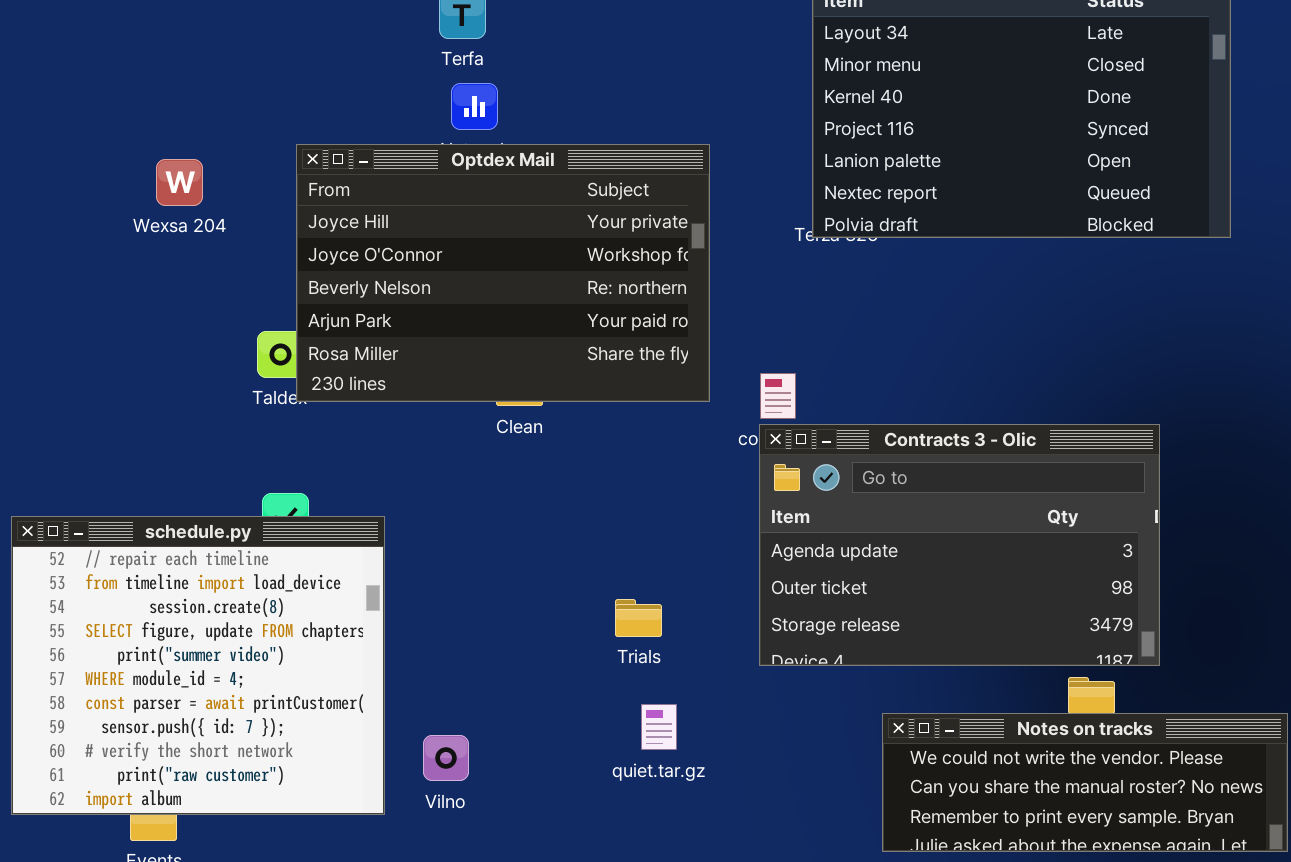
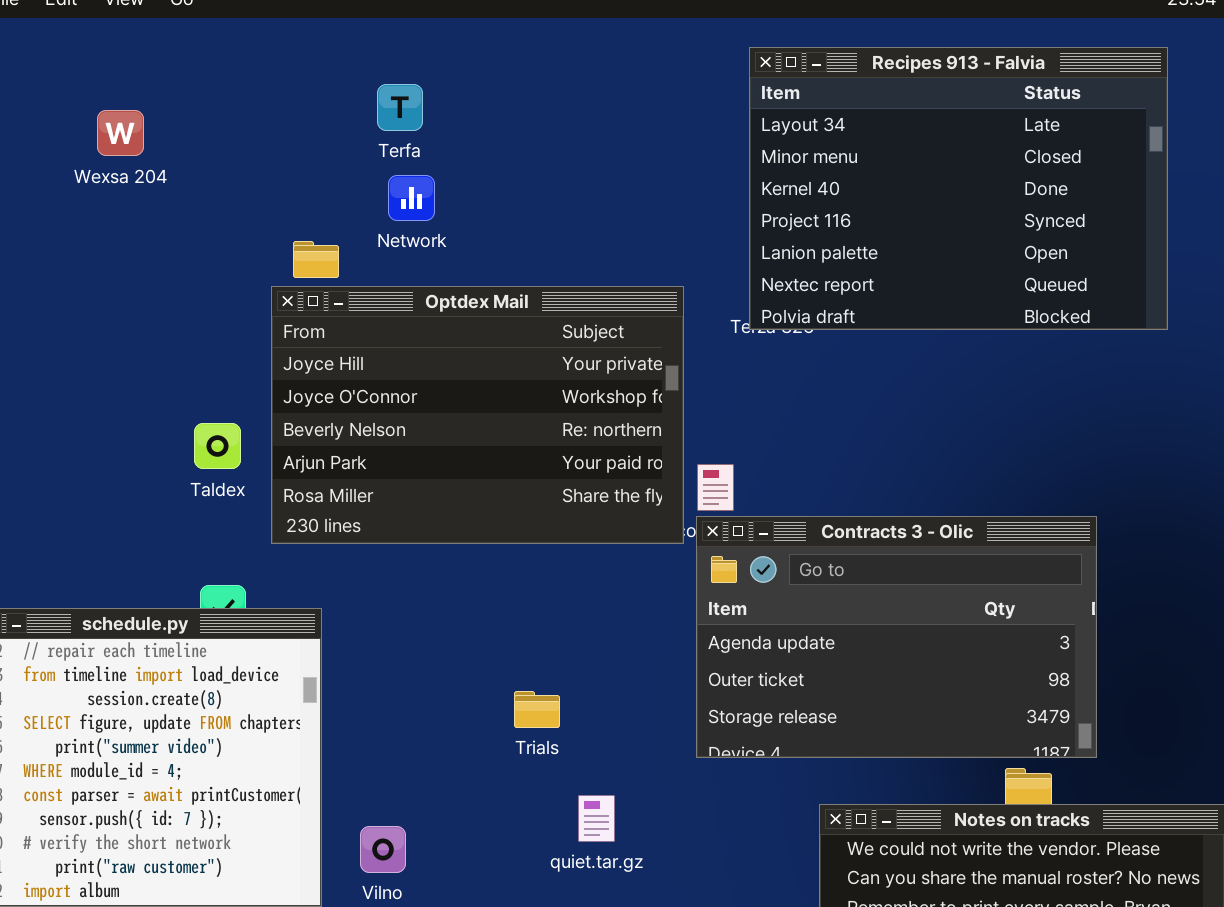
Optdex Mail: [296,144,710,402] -> [271,286,684,544], moved
Wexsa 204: [156,159,203,206] -> [97,110,144,156], moved
Trials: [615,599,662,637] -> [514,691,560,728], moved

